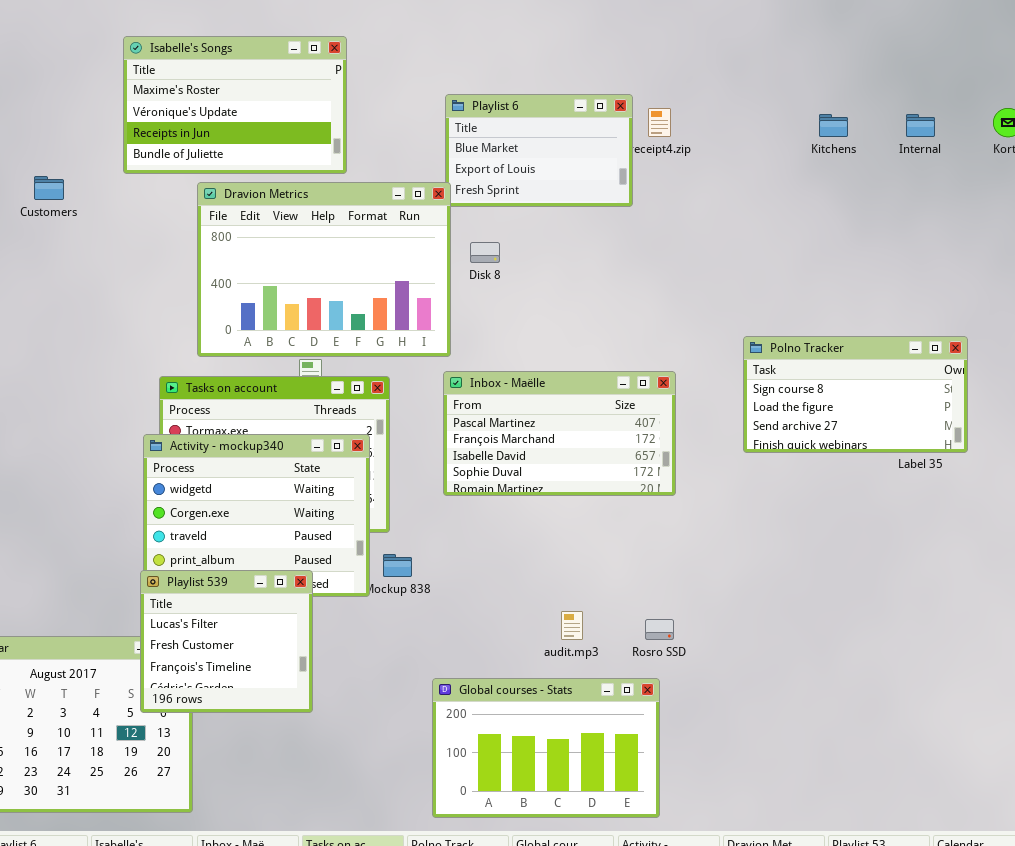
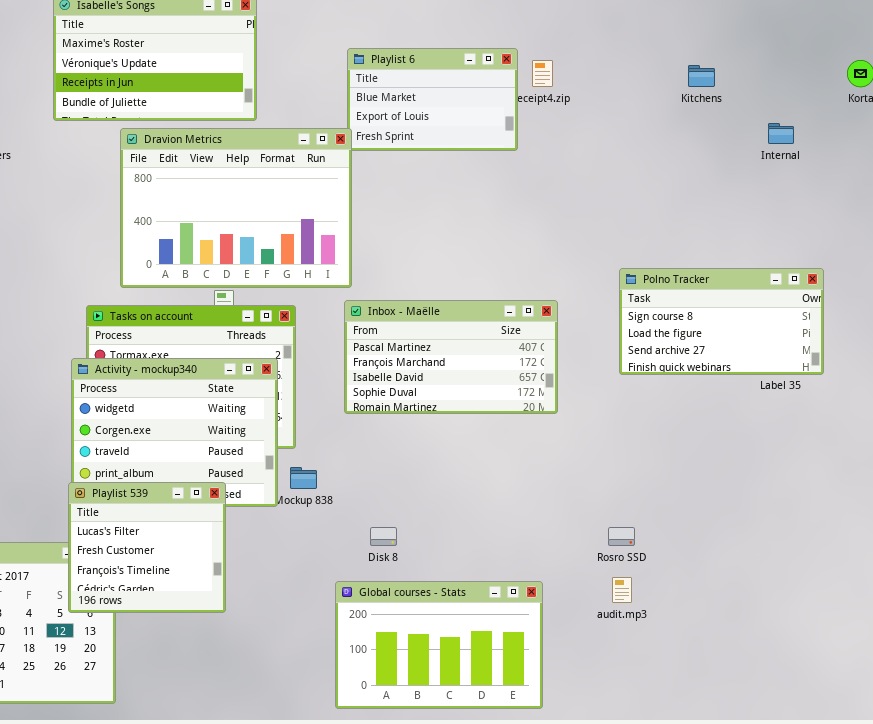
Internal: [906,114,935,137] -> [768,123,794,144], moved
Disk 8: [470,242,500,263] -> [370,527,397,546], moved
audit.mp3: [561,611,583,640] -> [612,577,632,603], moved
Rosro SSD: [645,619,674,640] -> [608,527,635,546], moved

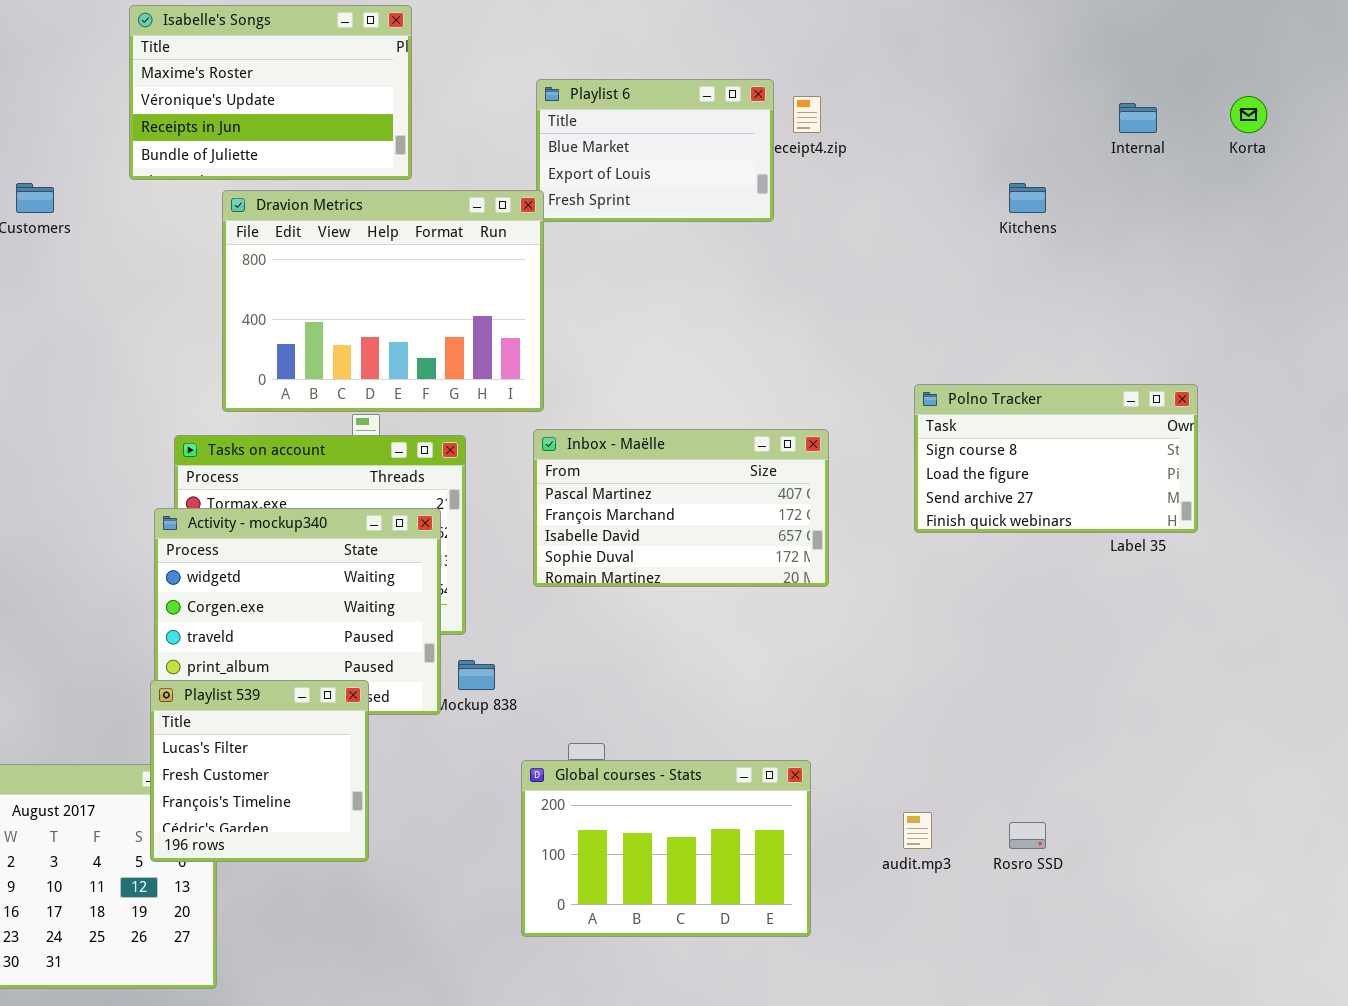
Kitchens: [688,65,715,87] -> [1009,183,1046,213], moved
Internal: [768,123,794,144] -> [1119,103,1157,133], moved
Rosro SSD: [608,527,635,546] -> [1009,822,1046,849], moved
Global courses - Stats: [335,581,543,709] -> [521,760,811,937], moved

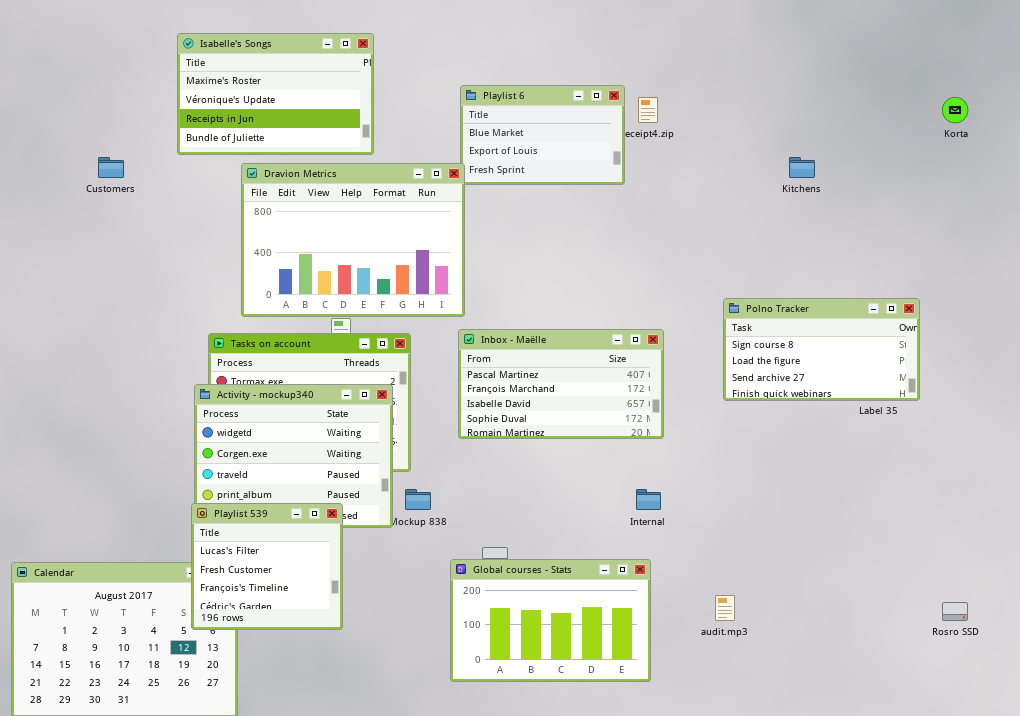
Internal: [1119,103,1157,133] -> [636,489,661,510], moved
Rosro SSD: [1009,822,1046,849] -> [942,602,968,621], moved

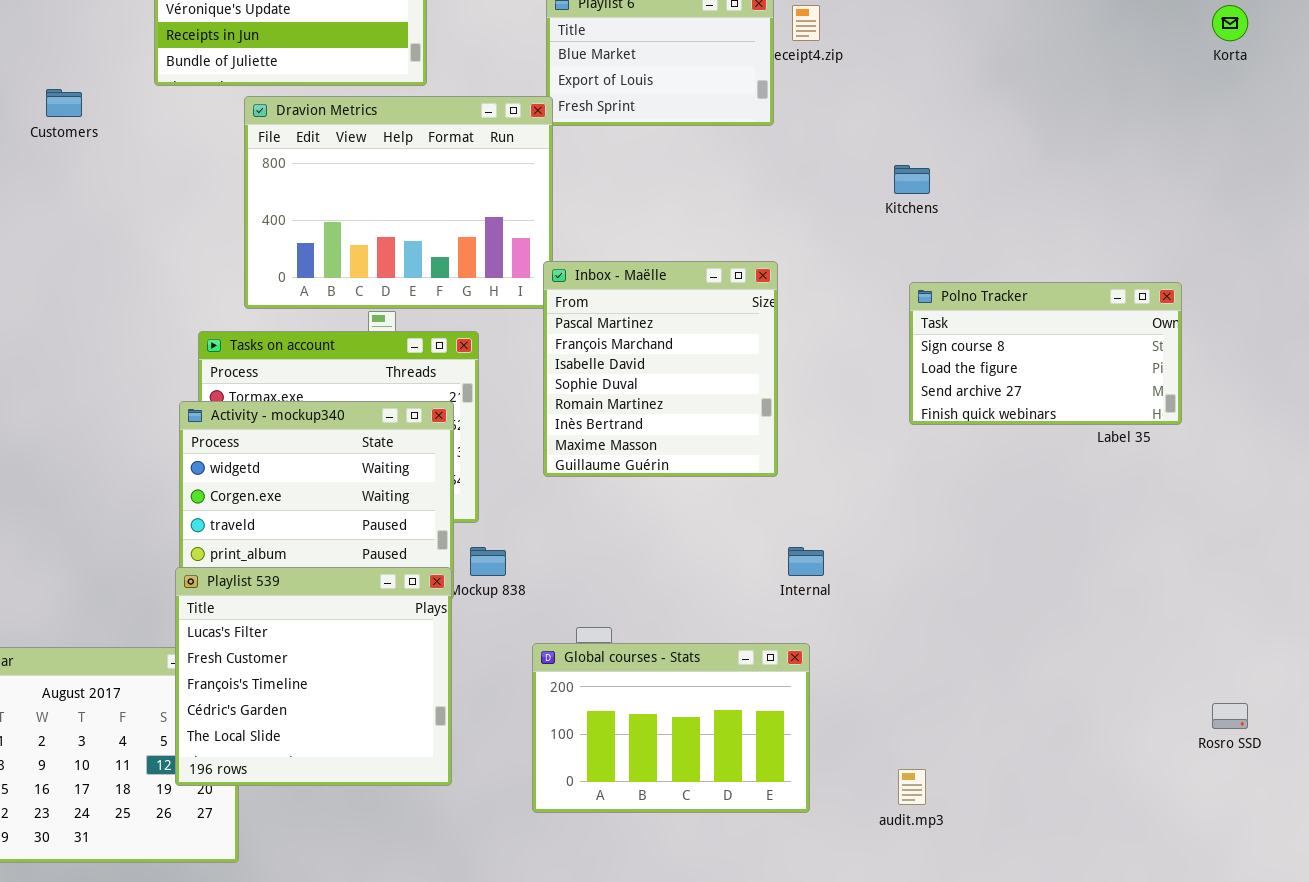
Kitchens: [789,157,815,178] -> [894,165,930,194], moved
Inbox - Maëlle: [458,329,664,439] -> [543,261,778,477], resized
Playlist 539: [191,503,343,630] -> [175,567,452,786], resized
audit.mp3: [715,595,735,621] -> [898,769,926,805], moved

